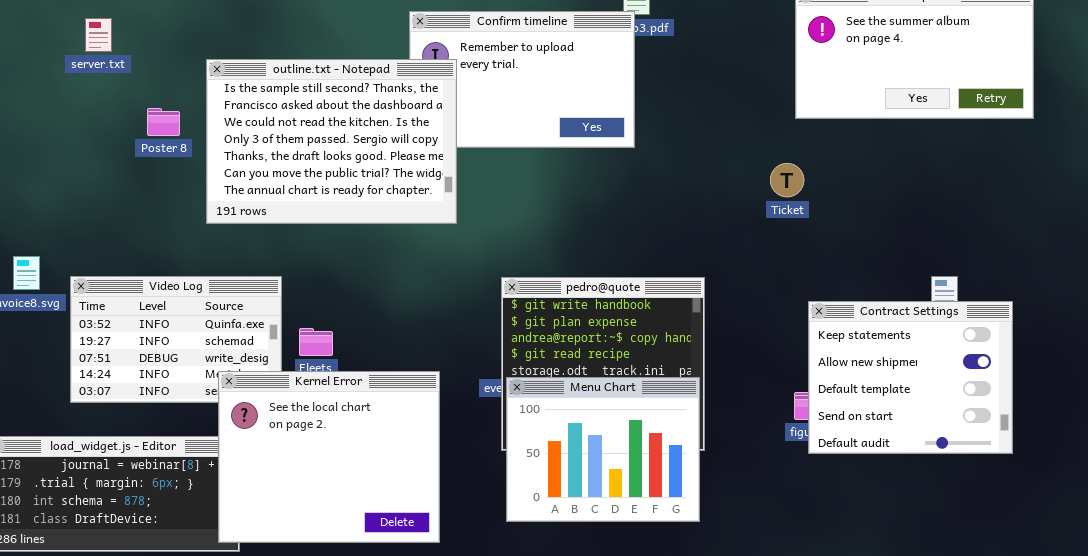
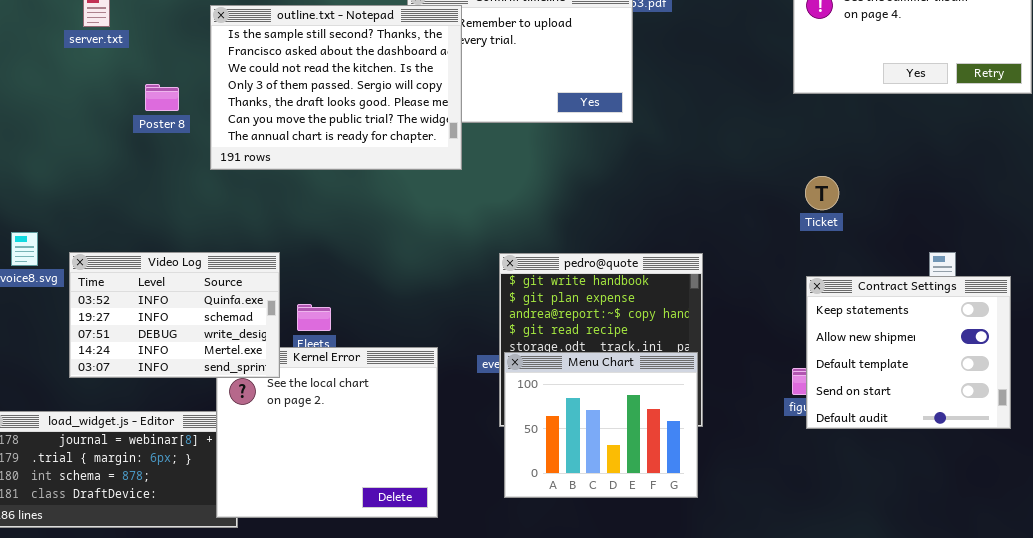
outline.txt - Notepad: [206,59,457,224] -> [210,5,462,170], moved
Ticket: [770,163,804,197] -> [805,176,839,210], moved
Video Log: [70,276,282,403] -> [69,252,280,378], raised

